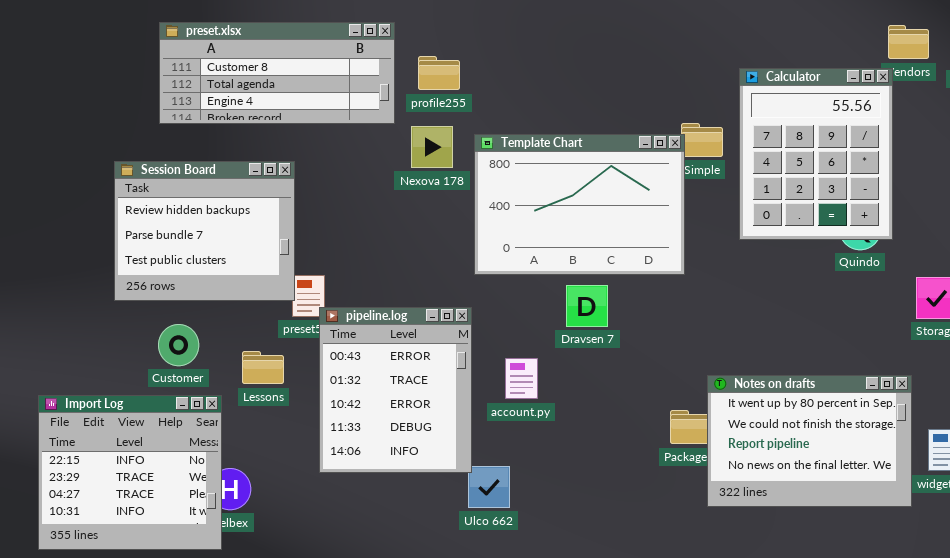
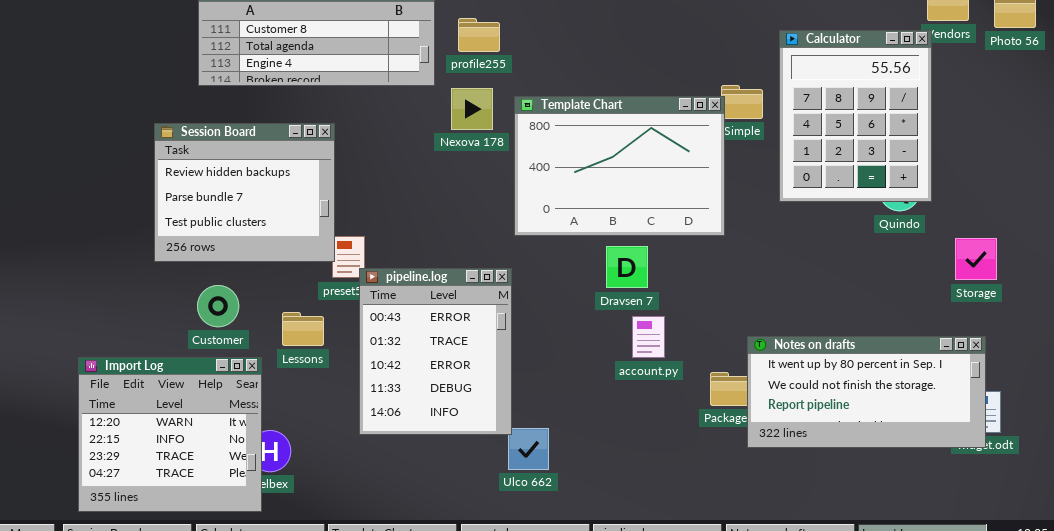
account.py: [505,358,538,399] -> [632,316,665,358], moved
Notes on drafts: [707,375,912,507] -> [747,336,986,448], resized
Import Log: [38,395,222,550] -> [78,357,262,512], scrolled up 1 row

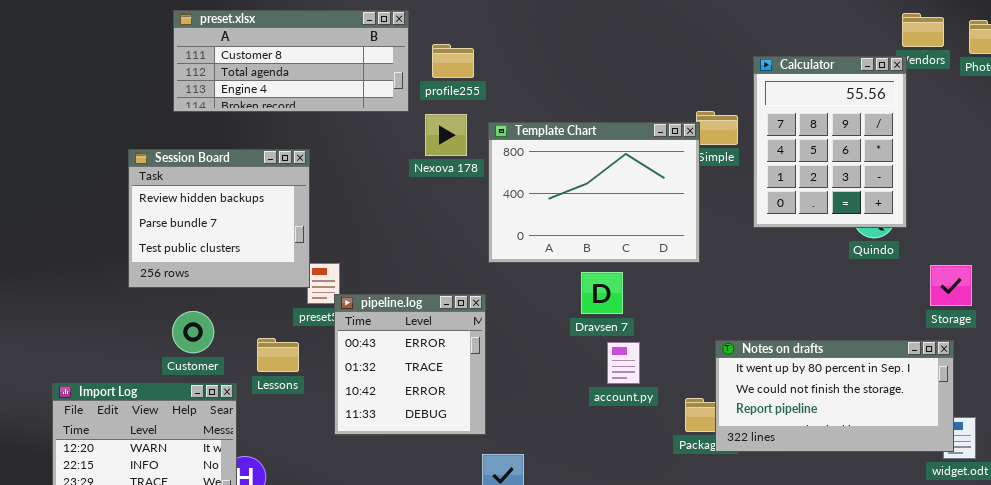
pipeline.log: [359,268,512,435] -> [334,294,486,435], resized
Notes on drafts: [747,336,986,448] -> [715,340,954,452], moved

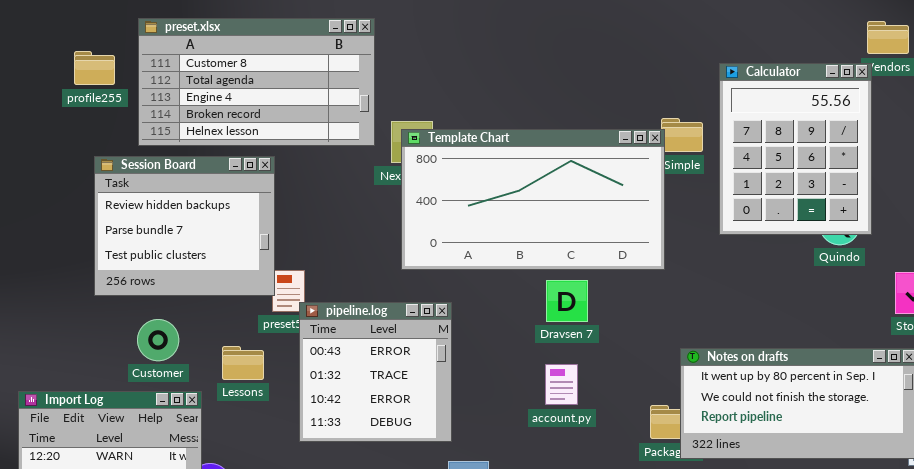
preset.xlsx: [173,10,409,112] -> [138,18,375,146], resized
profile255: [432,44,474,78] -> [74,51,115,85], moved
Template Chart: [488,122,700,263] -> [401,129,665,270], resized
account.py: [607,342,640,384] -> [545,364,578,405], moved

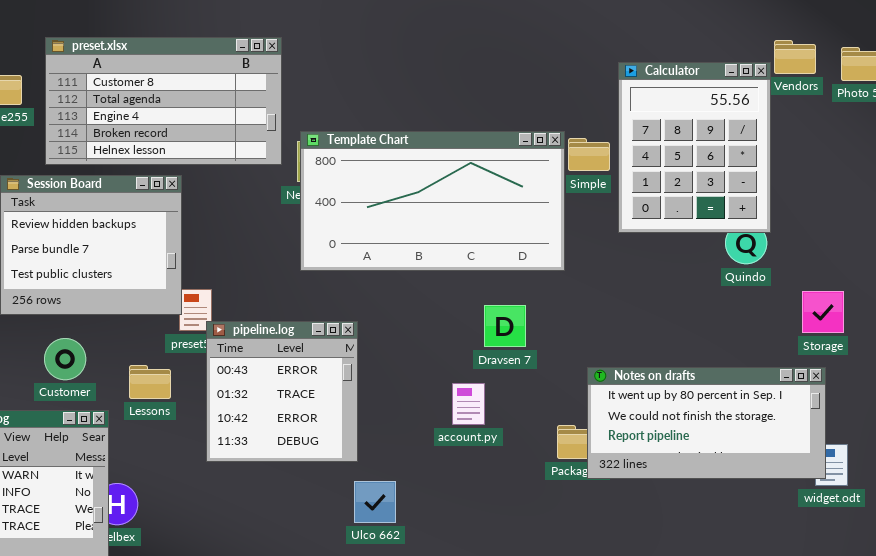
Calculator: [719,63,872,235] -> [618,62,771,233], moved
Template Chart: [401,129,665,270] -> [300,131,565,271], moved
Dravsen 7: [546,280,588,322] -> [484,305,526,347], moved

